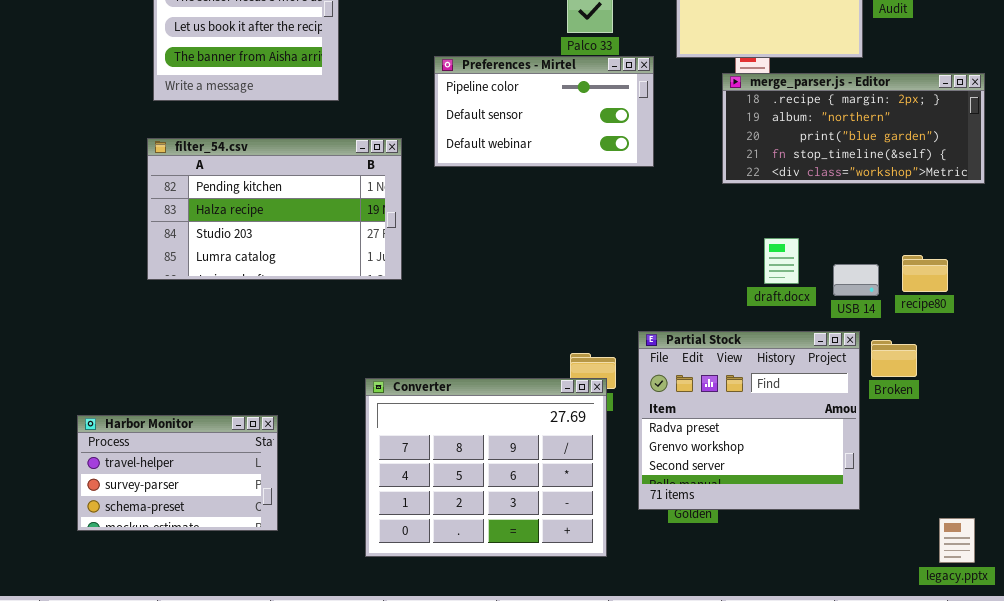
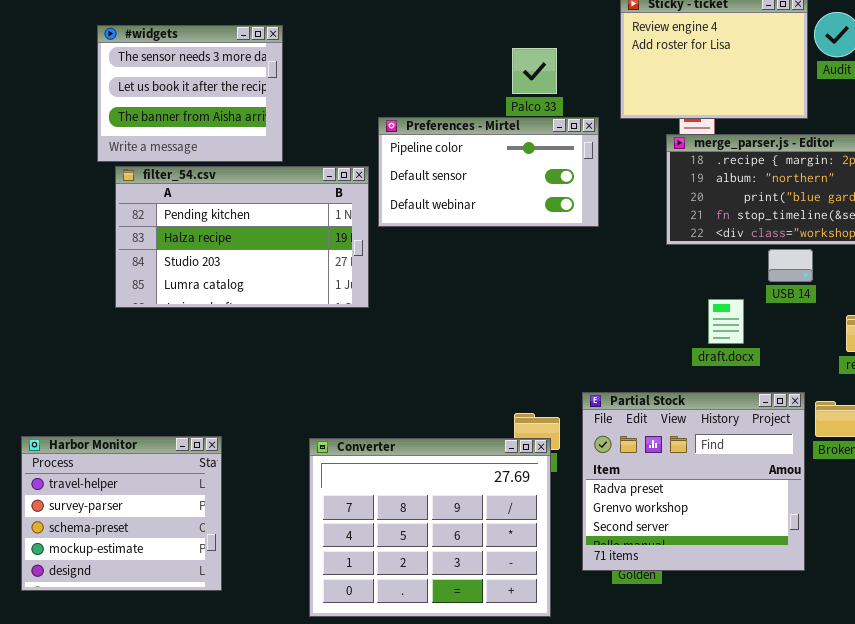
filter_54.csv: [147,138,402,280] -> [115,166,369,308], moved
USB 14: [833,264,879,296] -> [768,249,813,282], moved
Harbor Monitor: [77,415,278,531] -> [21,436,222,591], resized

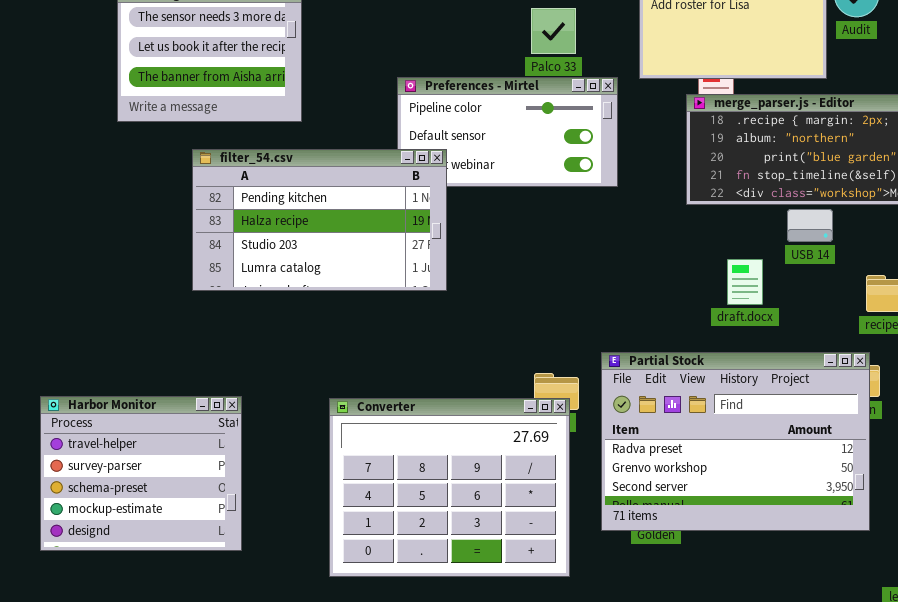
filter_54.csv: [115,166,369,308] -> [192,149,447,291], moved
Partial Stock: [582,392,805,571] -> [601,352,870,531], resized

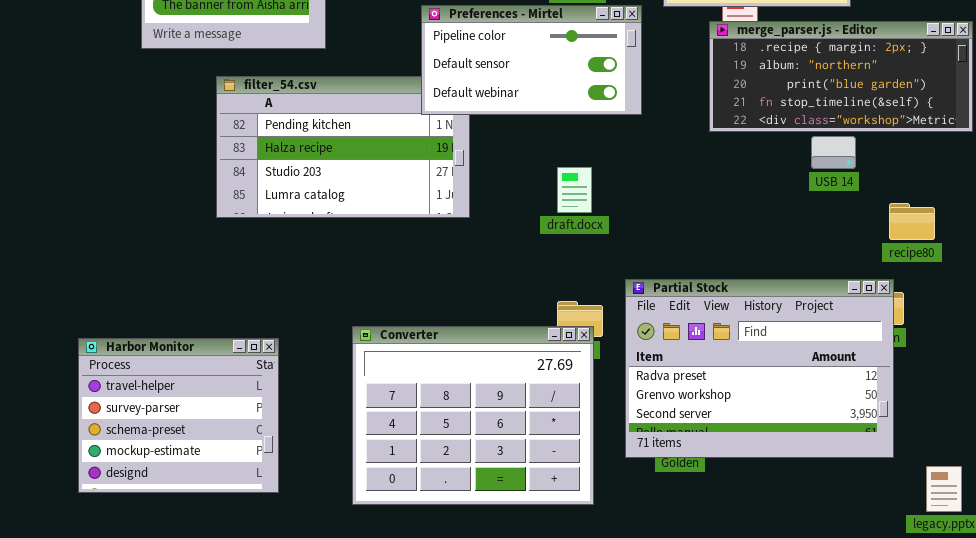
Preferences - Mirtel: [397,77,618,187] -> [421,5,642,115], raised
draft.docx: [727,259,763,305] -> [557,167,592,213], moved
Harbor Monitor: [40,396,242,551] -> [78,338,279,493], moved

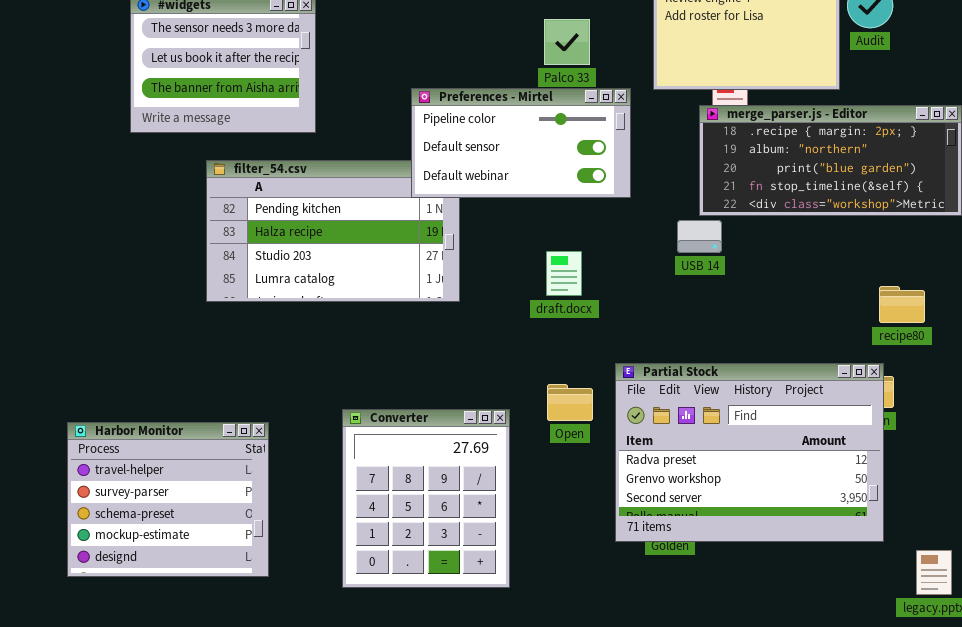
USB 14: [811,136,856,169] -> [677,220,722,253], moved
Converter: [352,326,594,505] -> [342,409,510,588], resized

